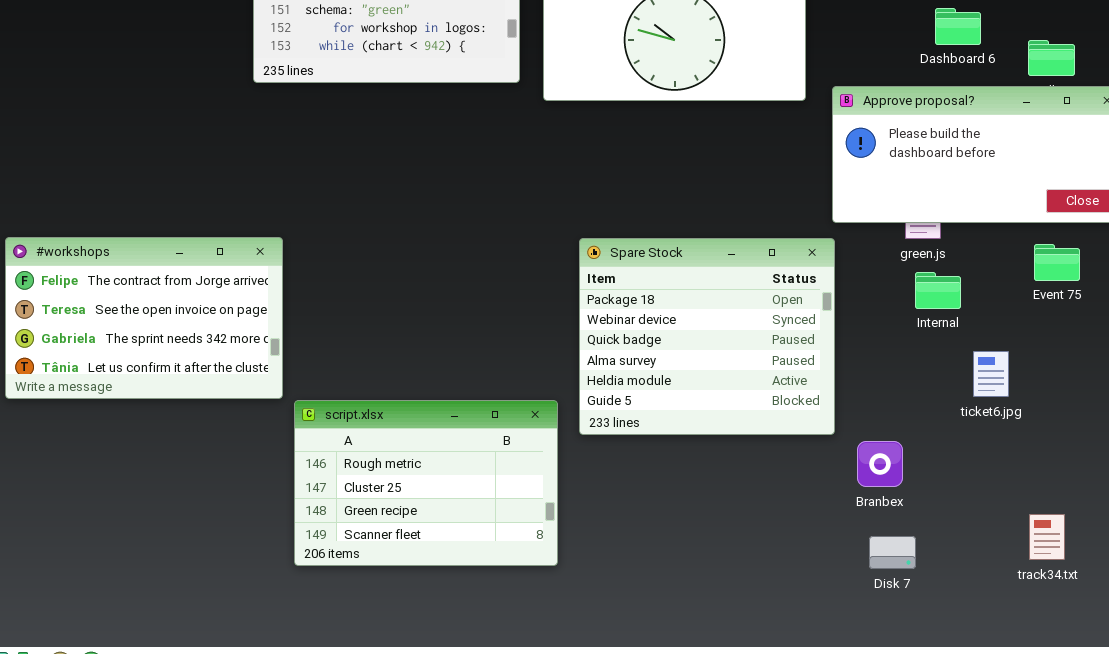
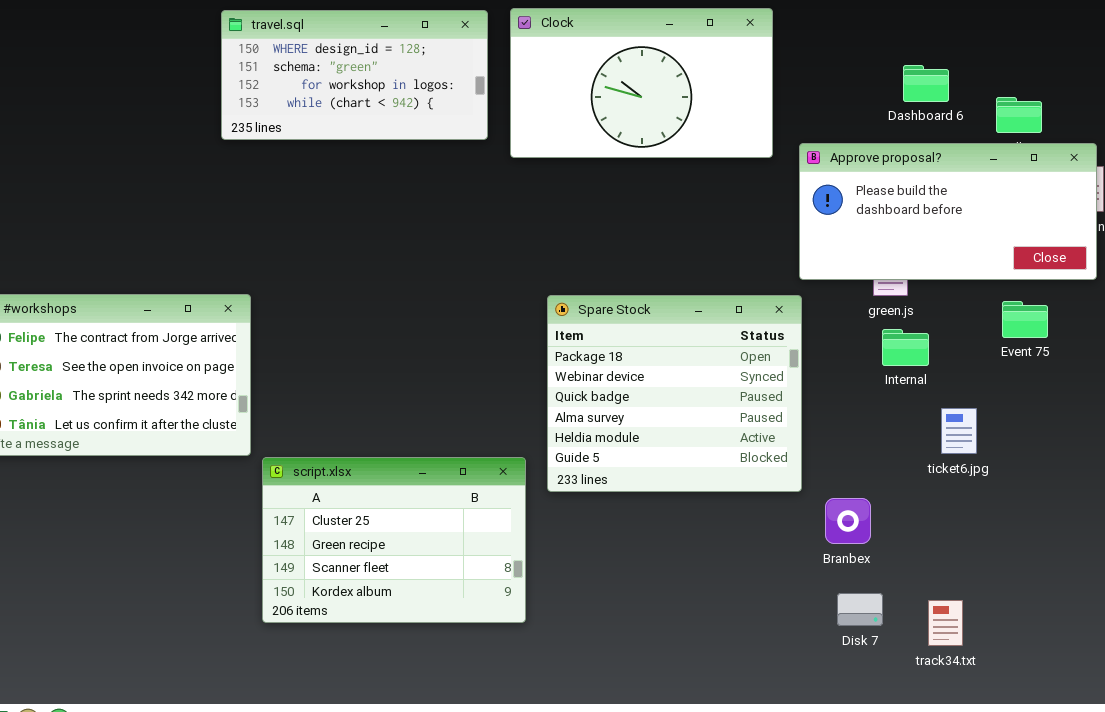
script.xlsx: [294,400,558,566] -> [262,457,526,623], scrolled down 1 row
track34.txt: [1029,514,1065,560] -> [928,600,963,646], moved

